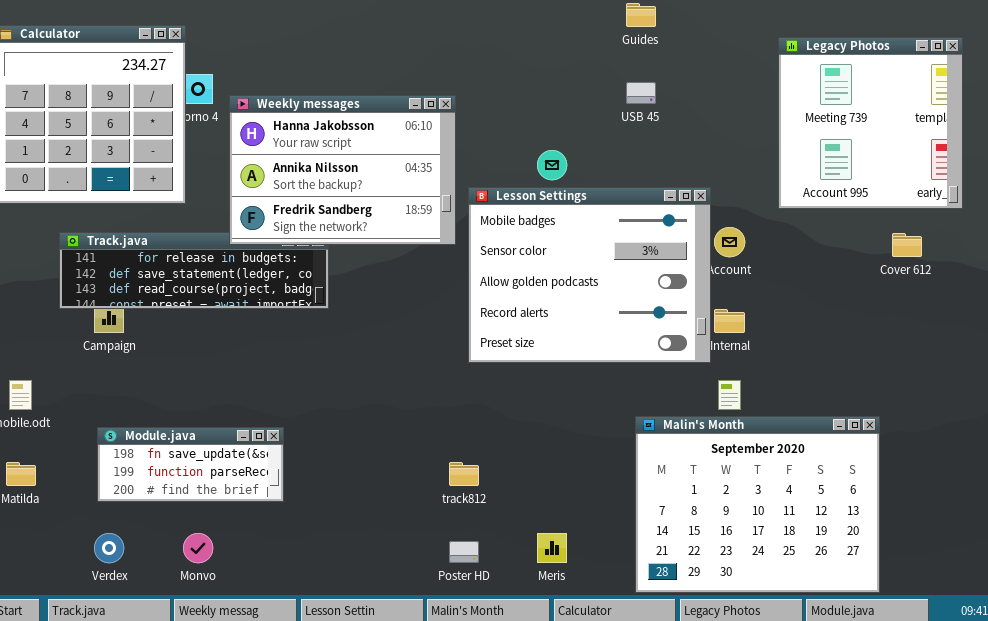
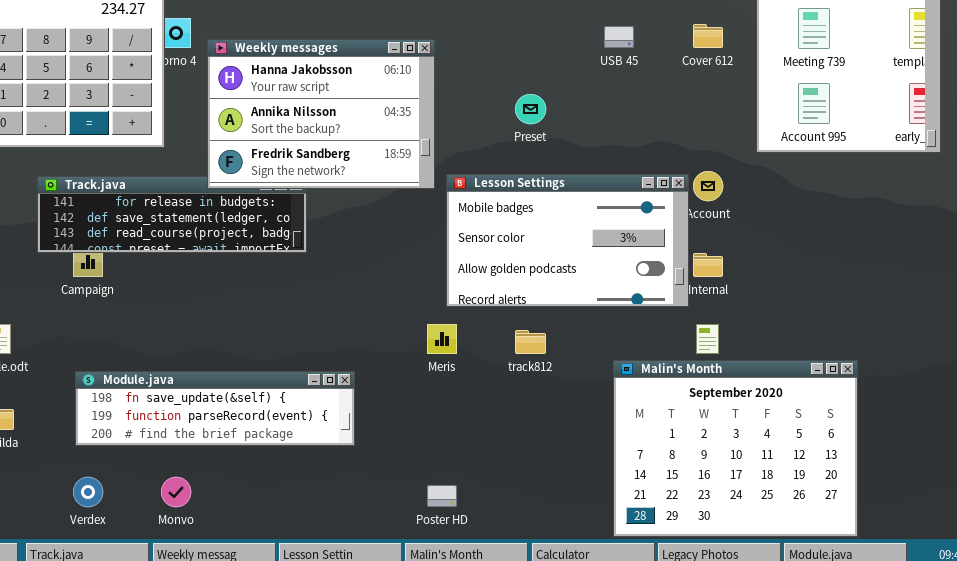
Lesson Settings: [468,187,711,363] -> [446,174,689,307], resized
Cover 612: [892,233,922,257] -> [693,24,723,48], moved
Module.java: [97,427,284,502] -> [75,371,355,446], resized
track812: [449,462,479,486] -> [515,330,546,354], moved
Meris: [537,533,567,563] -> [427,324,457,354], moved

